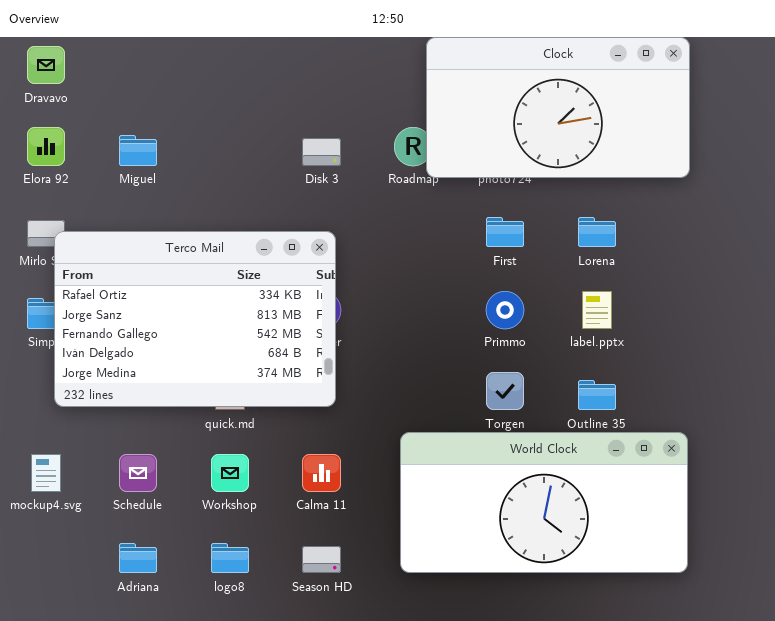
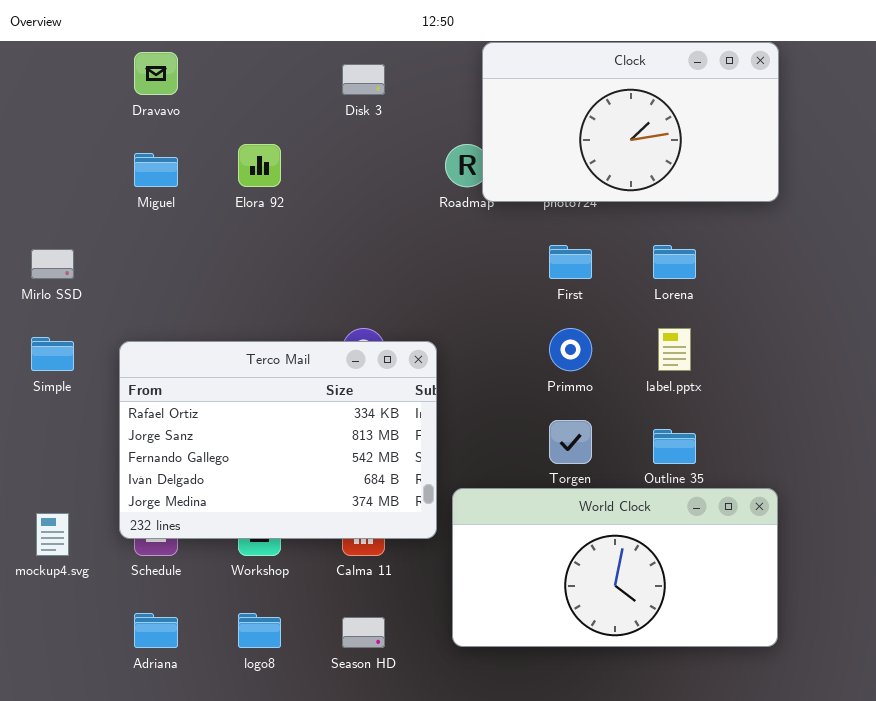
Dravavo: [27,46,65,84] -> [134,52,178,95], moved
Elora 92: [27,127,65,166] -> [238,144,281,187], moved
Disk 3: [302,138,341,166] -> [342,64,385,95], moved
Terco Mail: [54,231,336,407] -> [119,341,437,539], moved

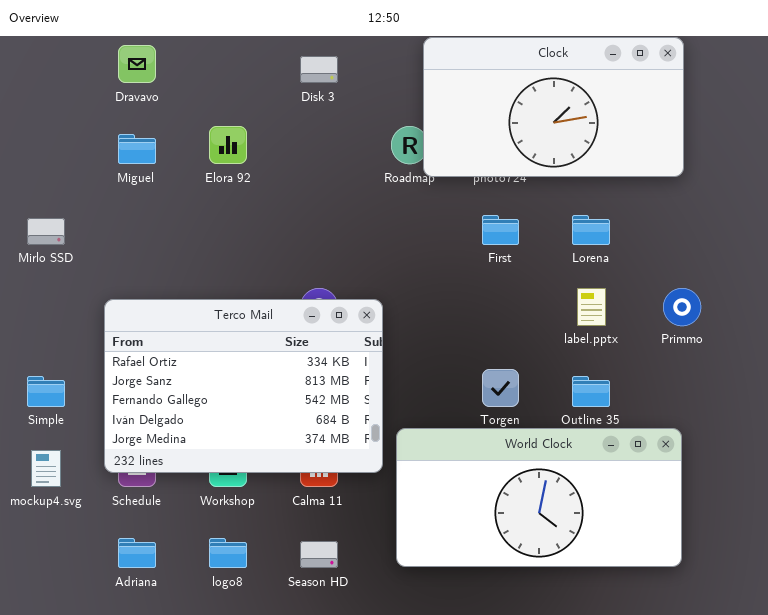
Primmo: [549,328,592,371] -> [663,288,701,326], moved
Simple: [31,337,74,371] -> [27,376,65,407], moved

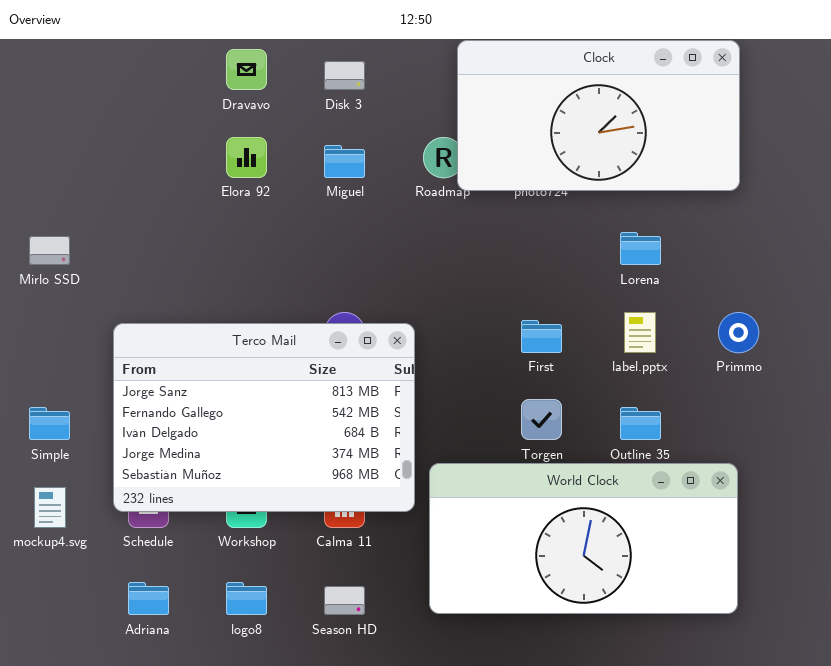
Dravavo: [118,45,156,83] -> [226,49,267,90], moved
Miguel: [118,134,156,164] -> [324,145,365,178], moved
First: [482,215,519,245] -> [521,320,562,353], moved
Terco Mail: [104,299,383,473] -> [113,323,415,512], scrolled down 1 row

